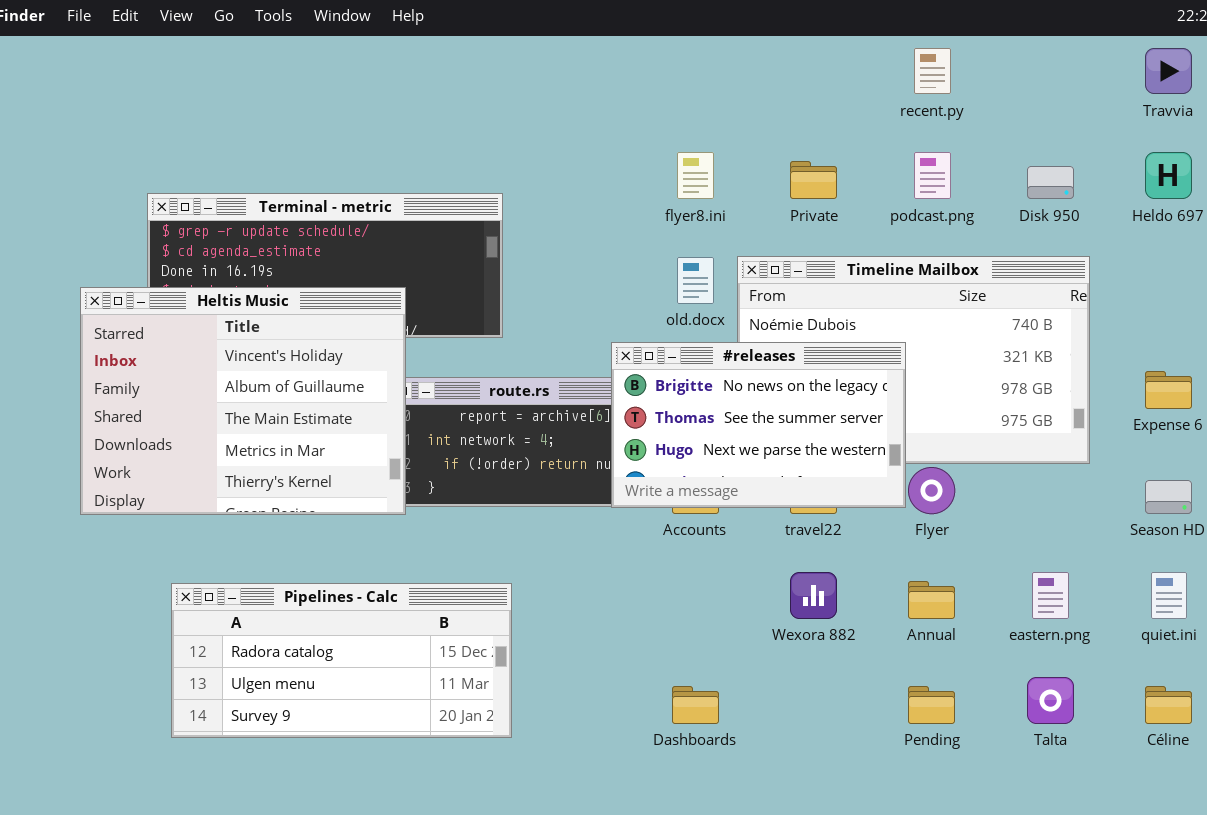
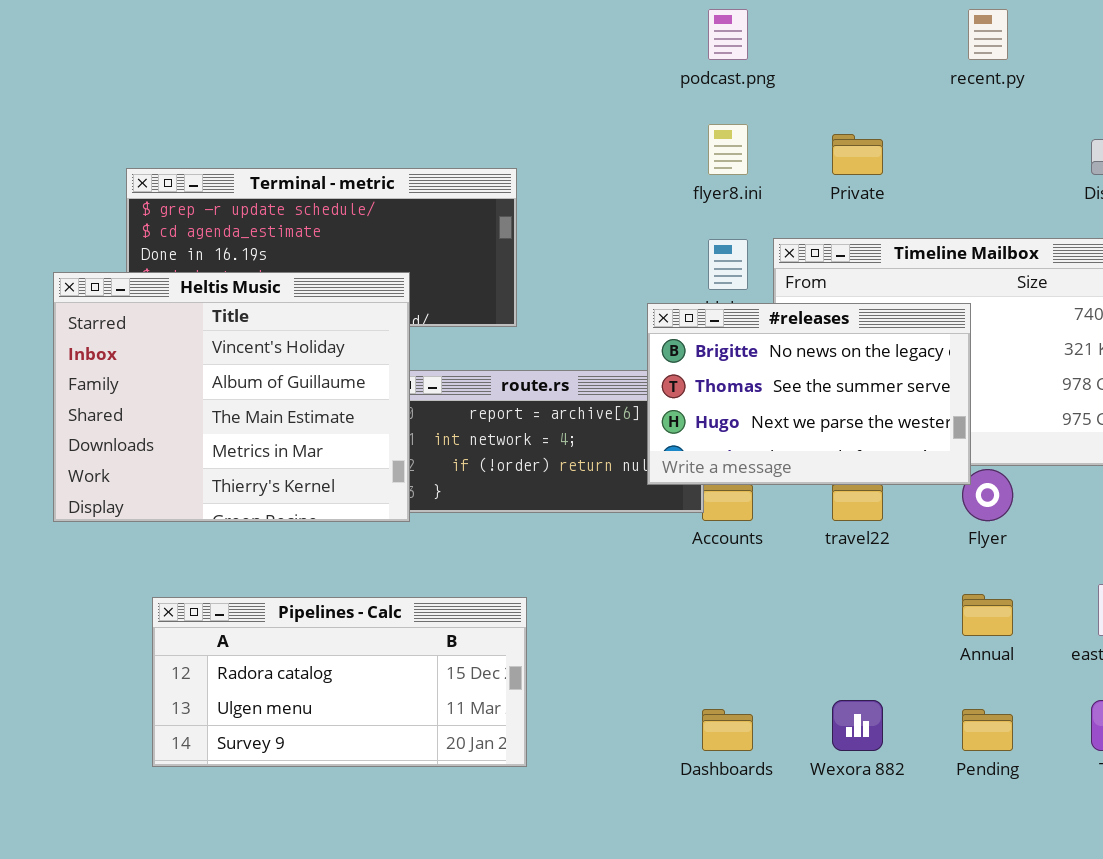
podcast.png: [914,152,951,199] -> [708,9,748,60], moved
#releases: [611,342,906,508] -> [647,303,971,485], moved
Wexora 882: [790,572,837,619] -> [832,700,883,751], moved

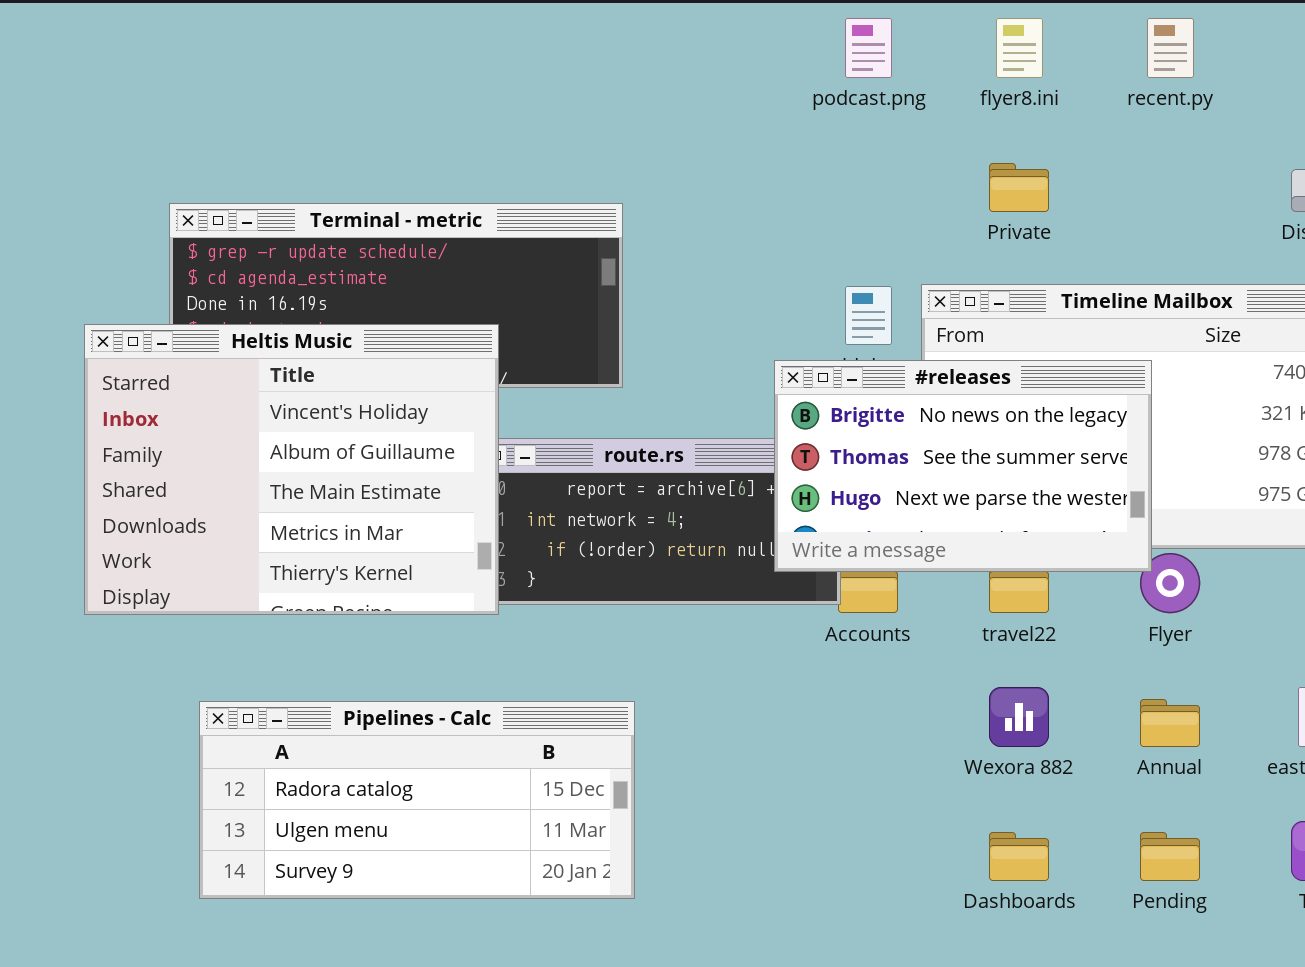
flyer8.ini: [708,124,748,175] -> [996,18,1043,78], moved
Wexora 882: [832,700,883,751] -> [989,687,1049,747], moved
Dashboards: [702,709,753,751] -> [989,832,1049,881], moved

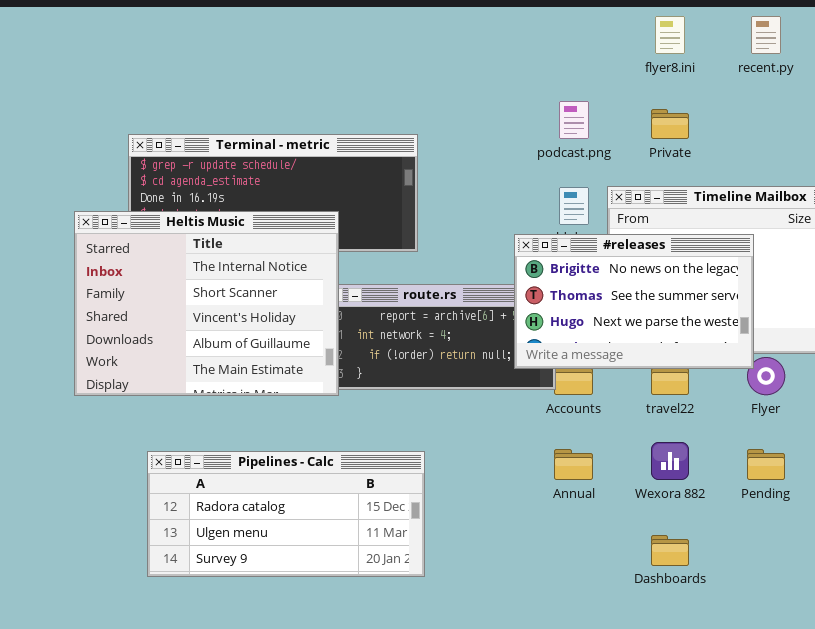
podcast.png: [845,18,892,78] -> [559,101,589,139], moved
Heltis Music: [84,324,499,615] -> [74,211,339,396], scrolled up 2 rows
Annual: [1140,699,1200,747] -> [554,449,593,480], moved
Pending: [1140,832,1200,881] -> [747,449,785,480], moved

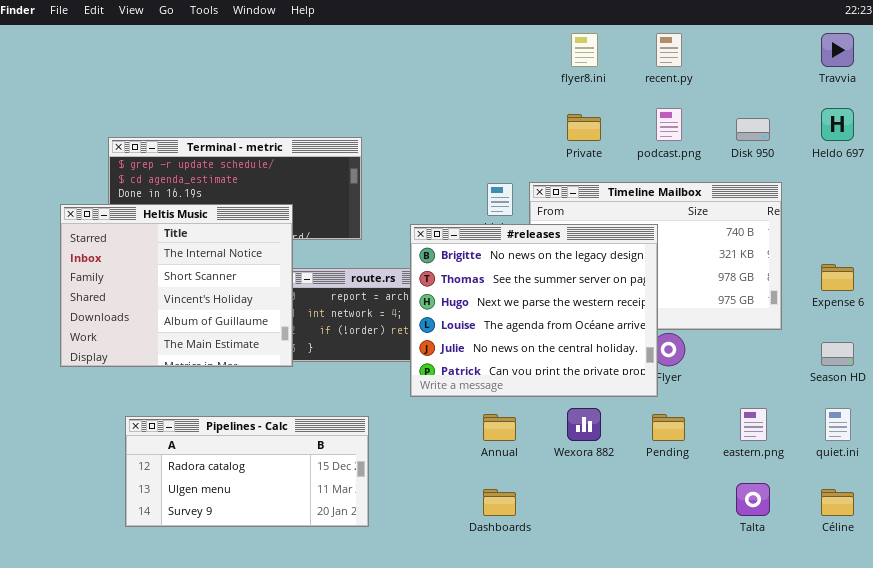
podcast.png: [559,101,589,139] -> [656,108,682,141], moved
#releases: [514,234,754,369] -> [410,224,658,397], resized
Dashboards: [651,535,689,566] -> [483,489,516,516], moved

